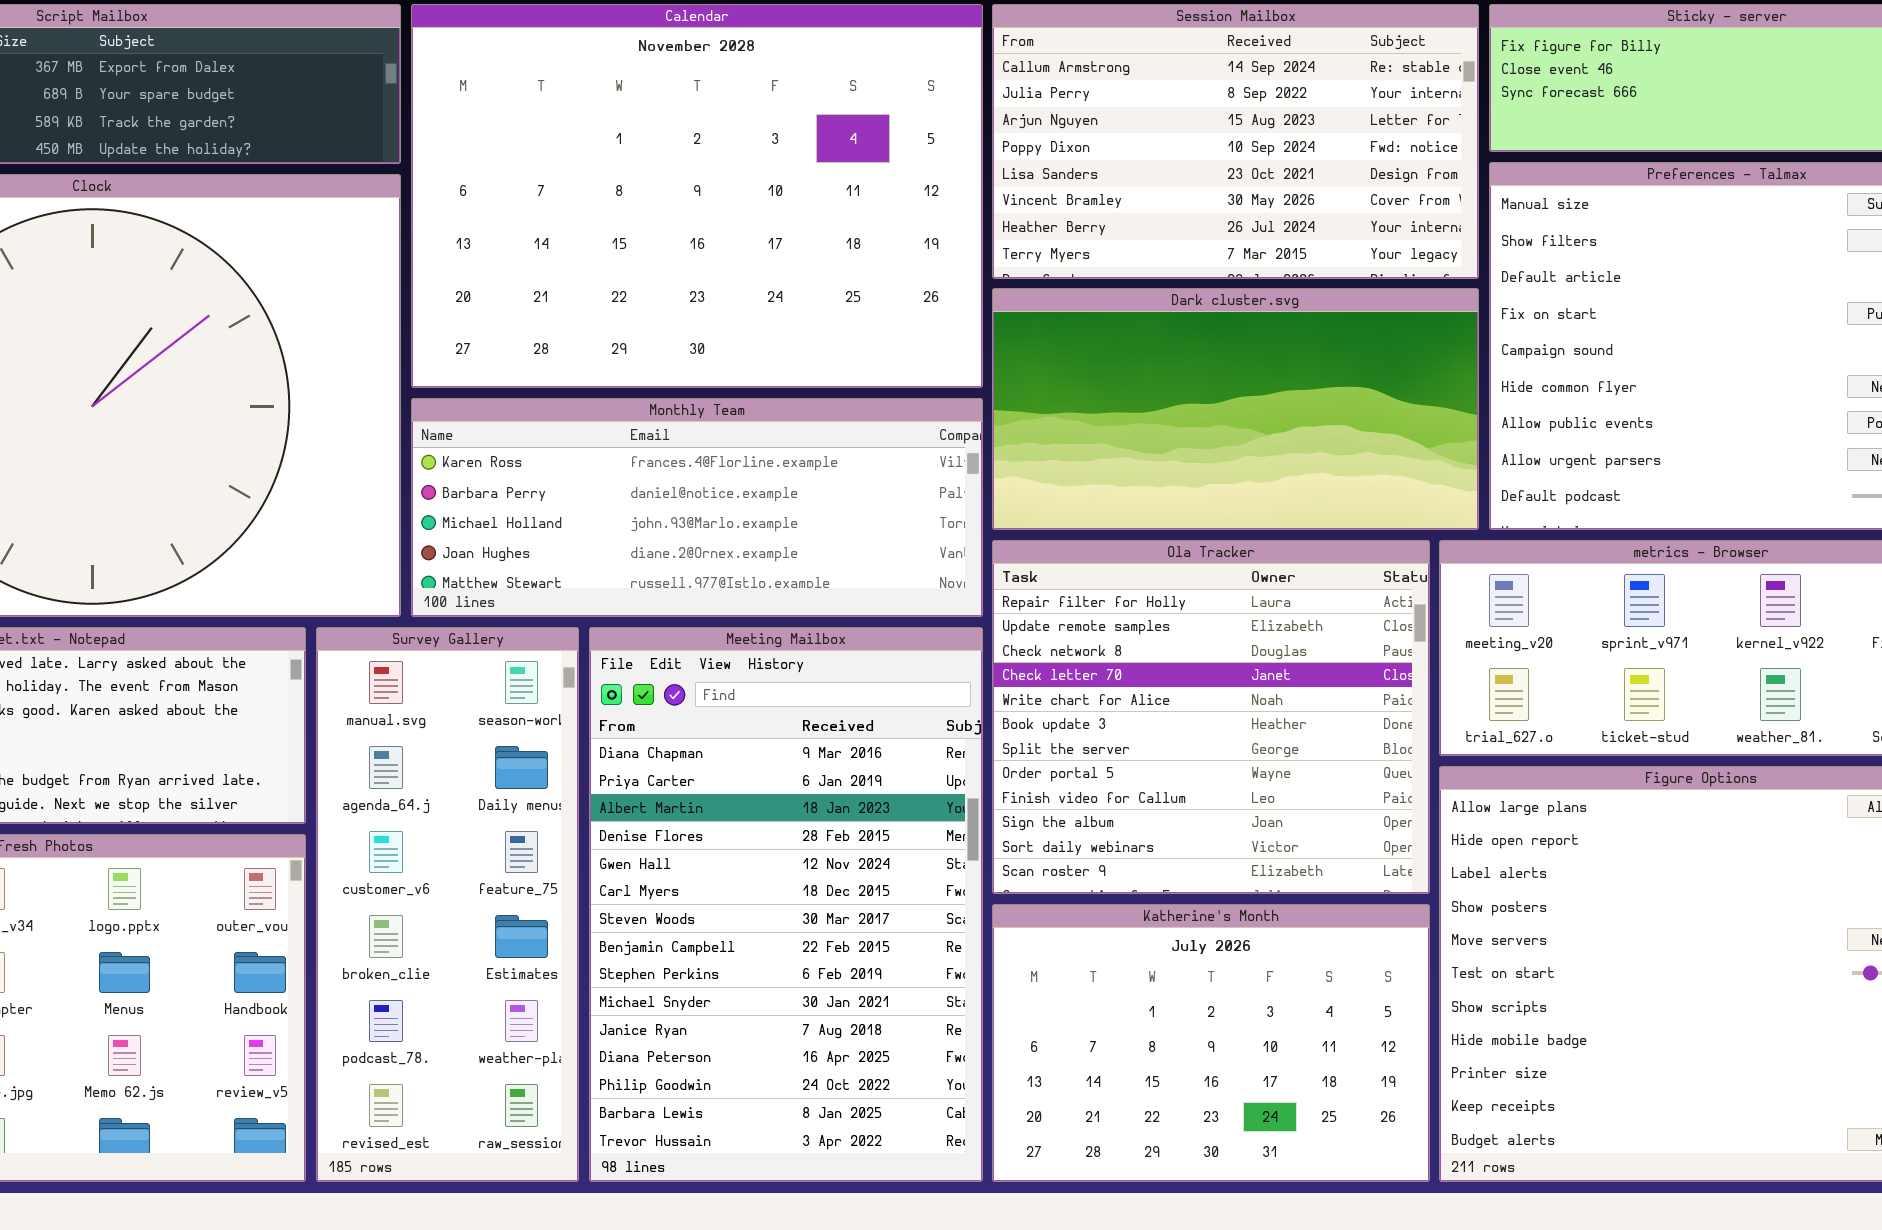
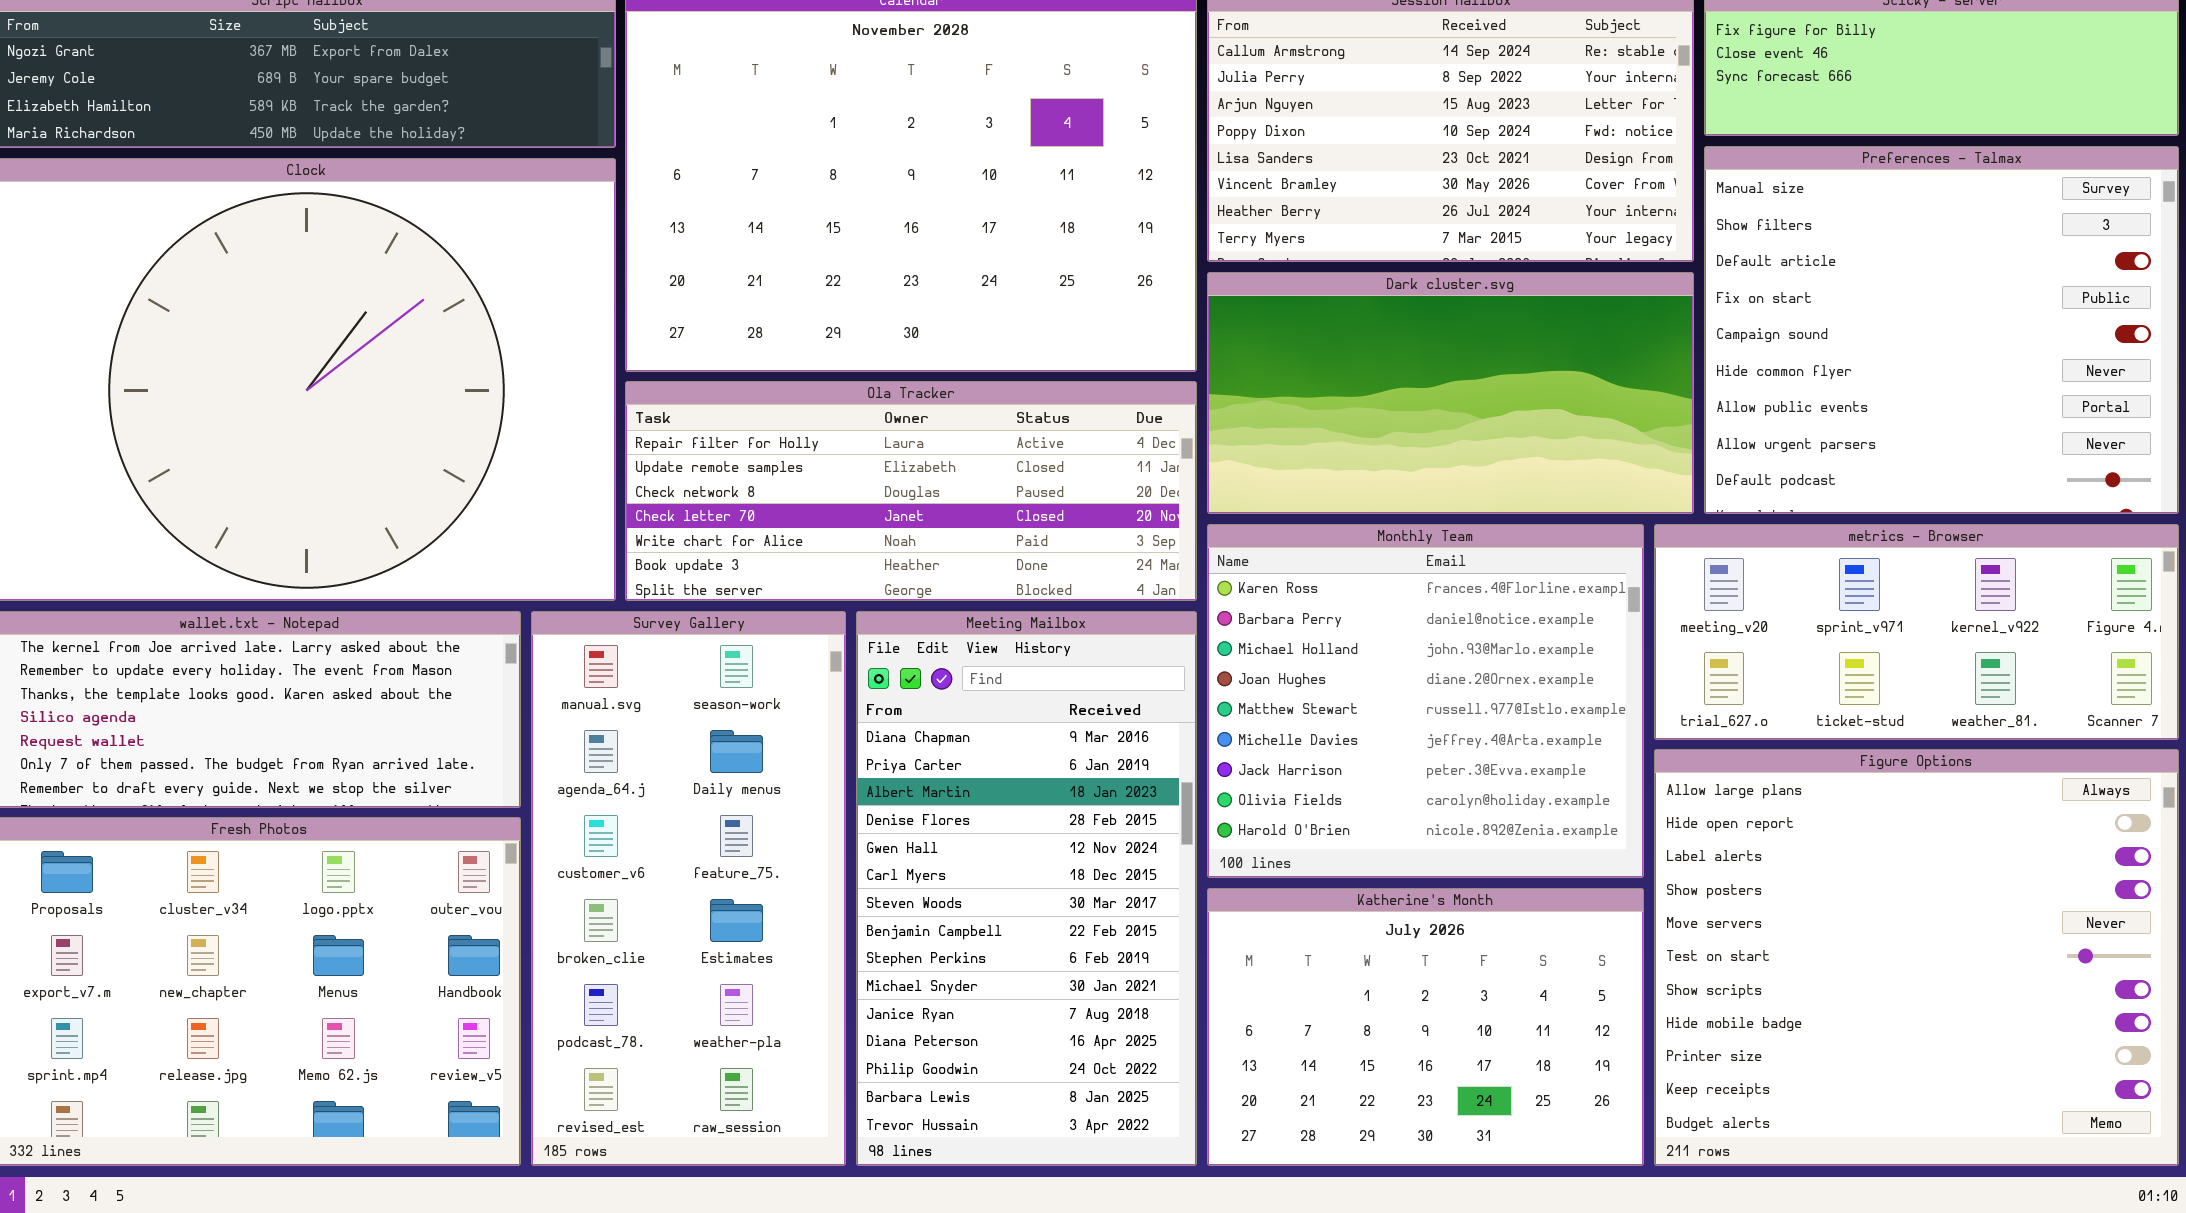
Monthly Team: [411,398,983,617] -> [1207,524,1644,878], moved, resized
Ola Tracker: [992,540,1430,894] -> [625,381,1197,601], moved, resized
Survey Gallery: [316,627,579,1182] -> [531,611,846,1166], resized
Meeting Mailbox: [589,627,983,1182] -> [856,611,1197,1166], resized

